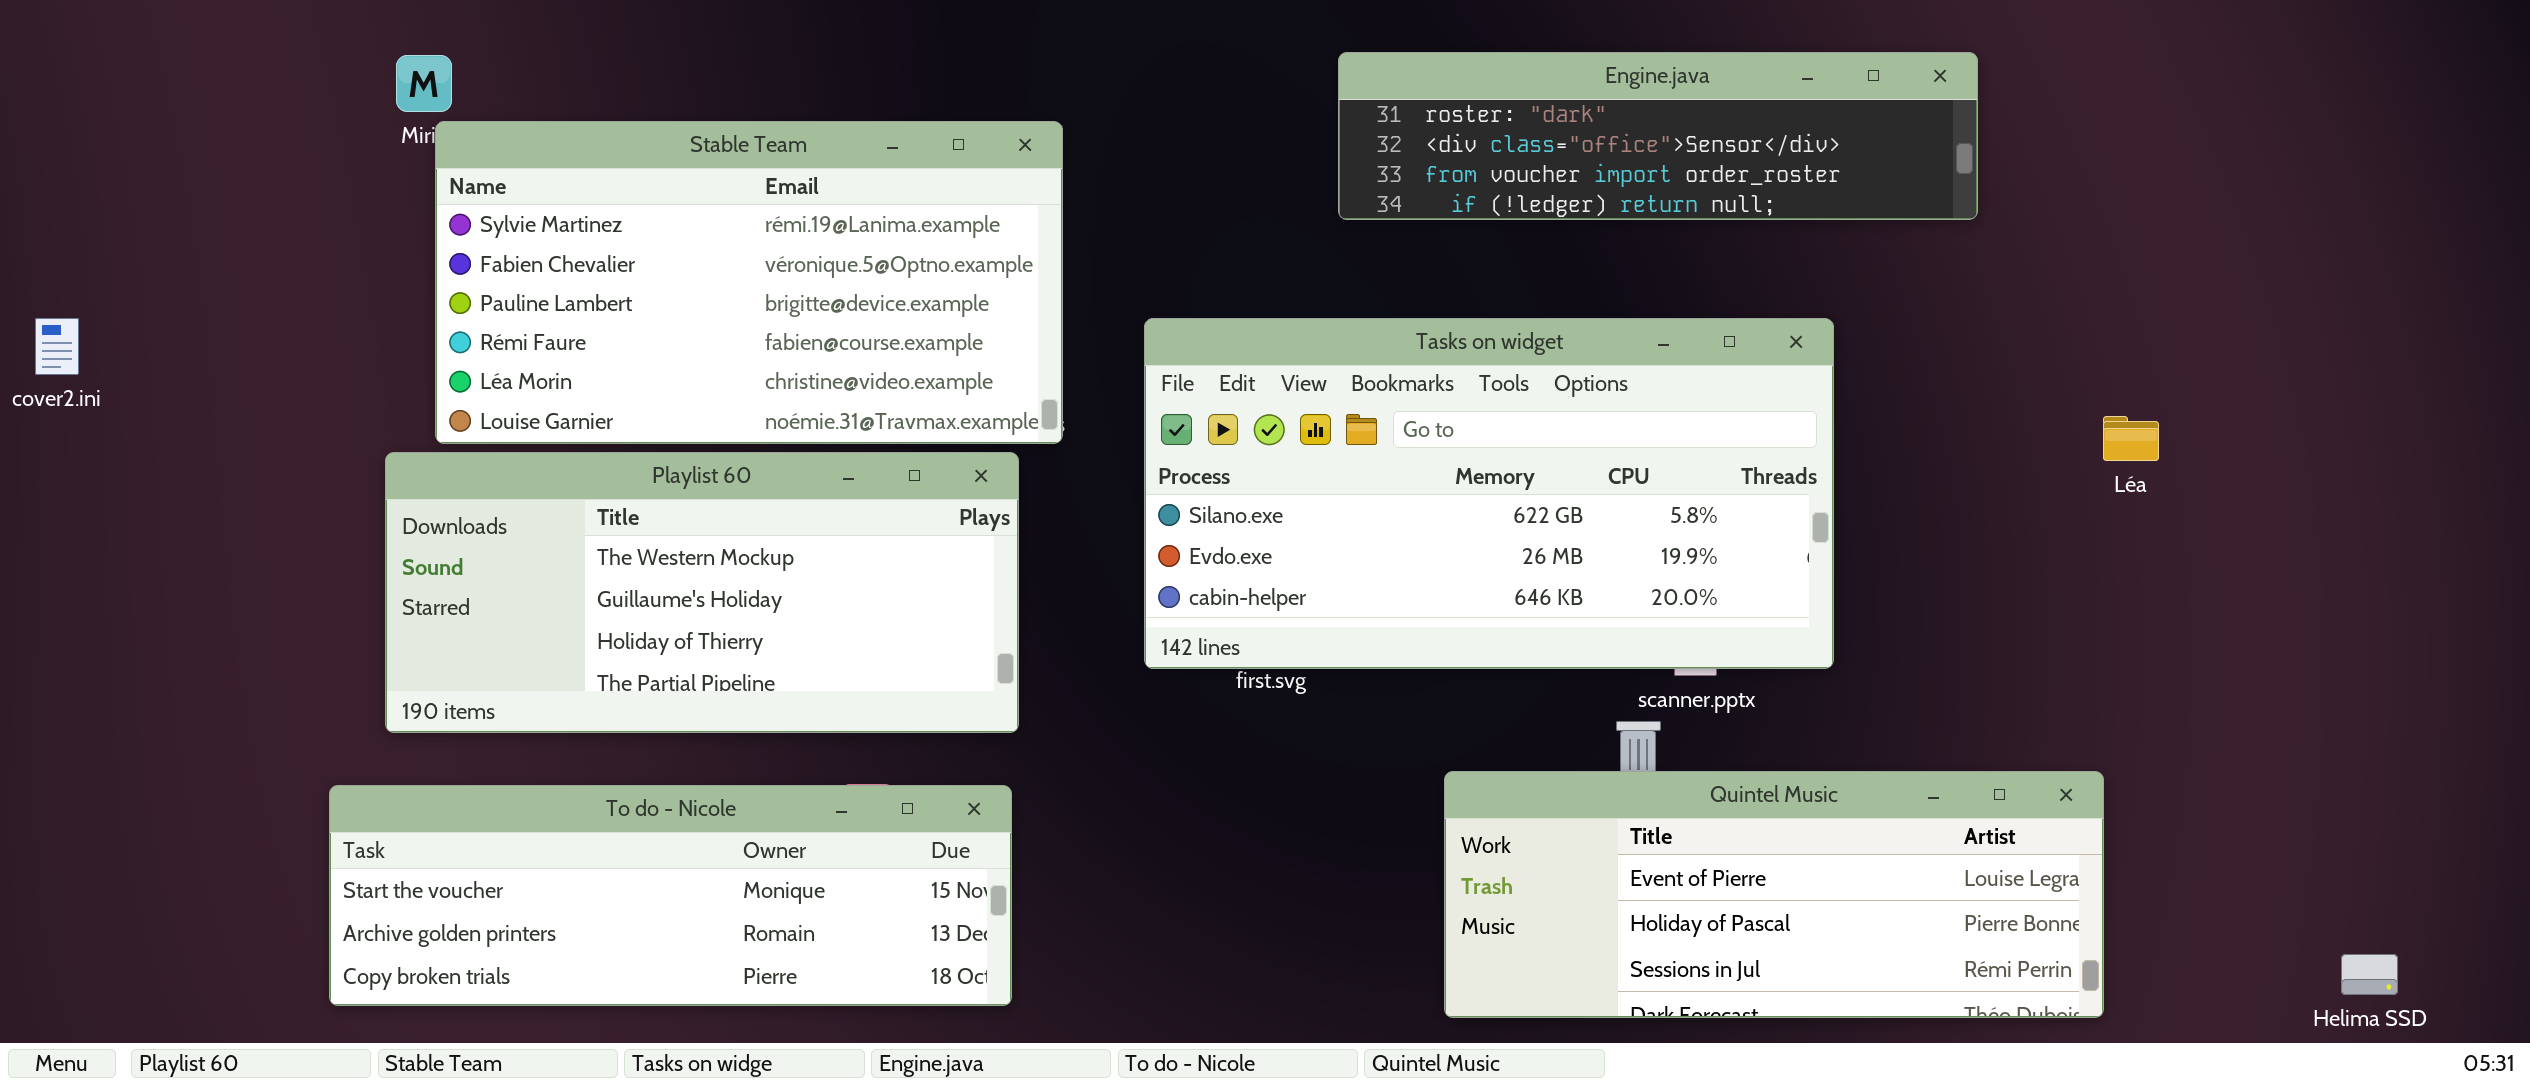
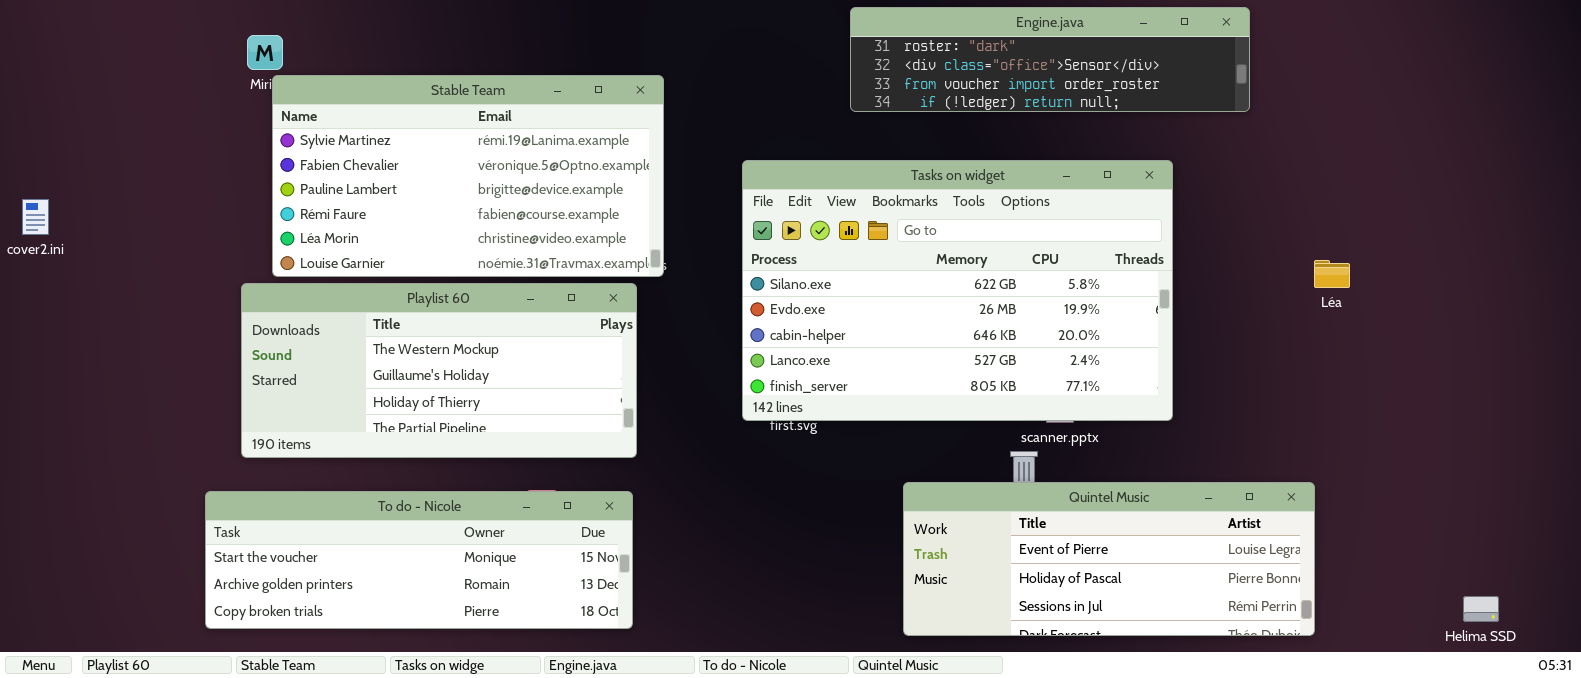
Engine.java: [1338,52,1978,220] -> [850,7,1250,112], moved
Tasks on widget: [1144,318,1834,669] -> [742,160,1173,421], moved, resized

